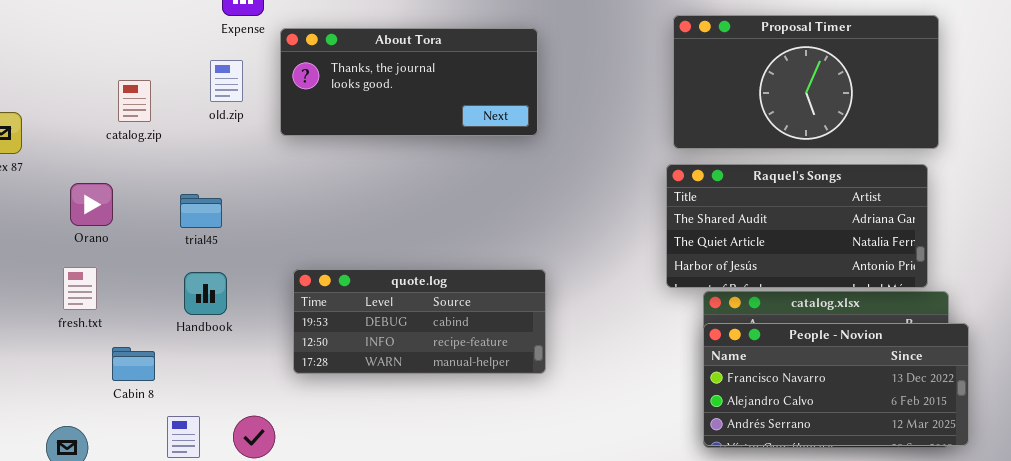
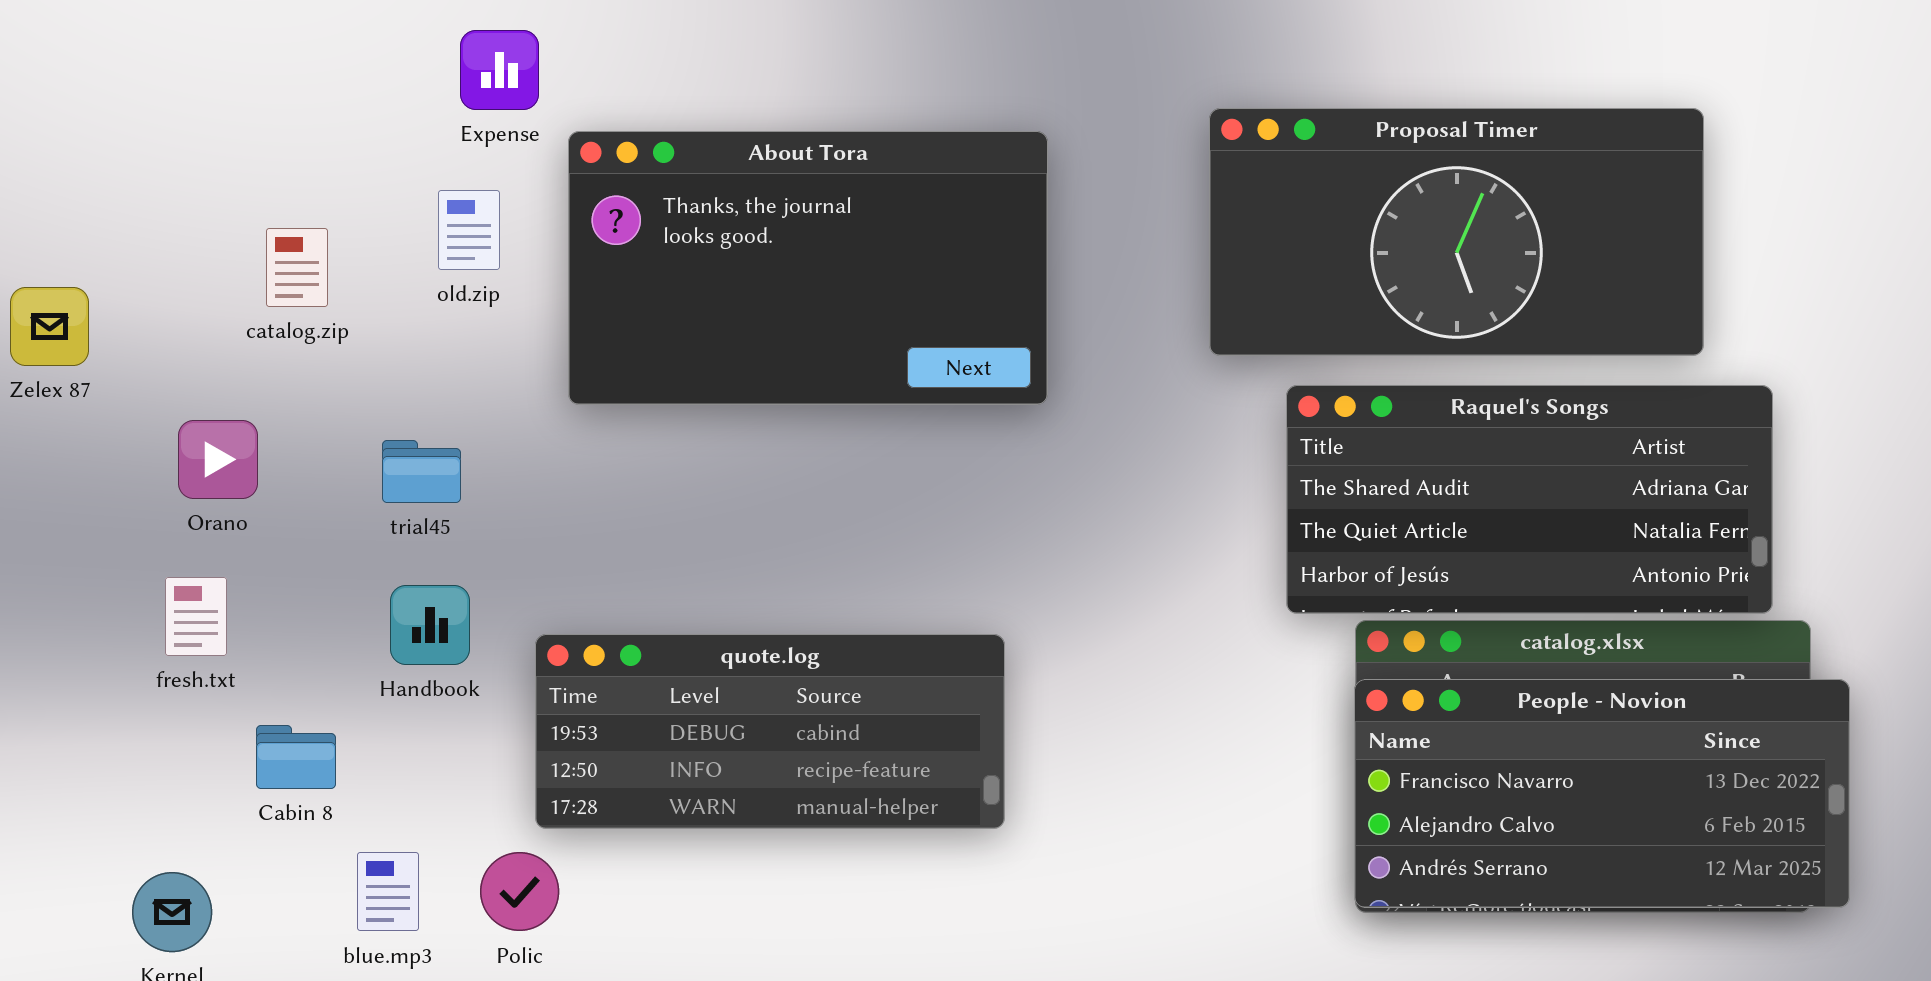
Proposal Timer: [673,15,939,149] -> [1209,108,1704,356], moved
About Tora: [280,28,538,136] -> [568,131,1048,405], resized
quote.log: [293,269,546,374] -> [535,634,1005,829], moved

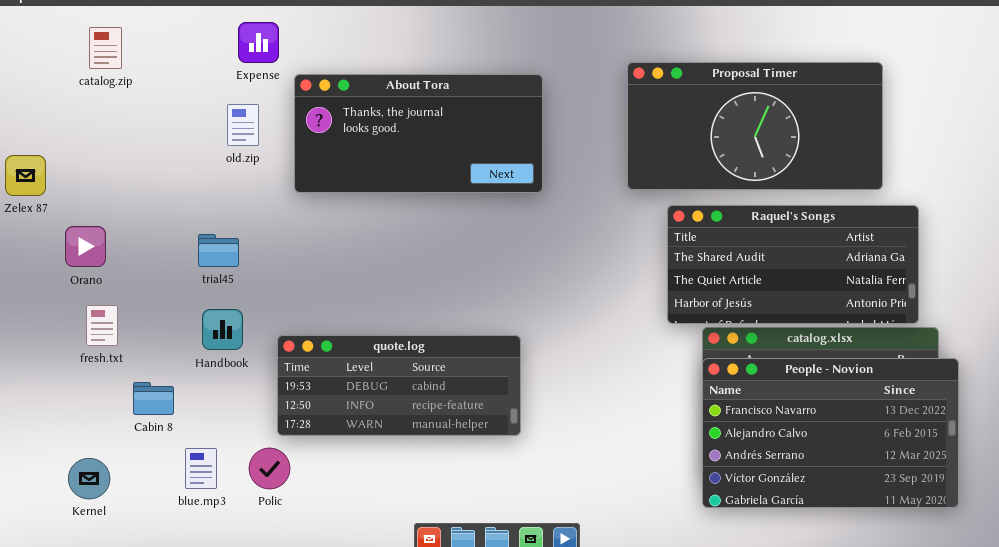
About Tora: [568,131,1048,405] -> [294,74,543,193], resized
catalog.zip: [266,228,328,307] -> [89,27,122,69], moved
Orano: [178,420,258,499] -> [65,226,106,267], moved
People - Novion: [1354,679,1850,908] -> [702,358,959,508], resized

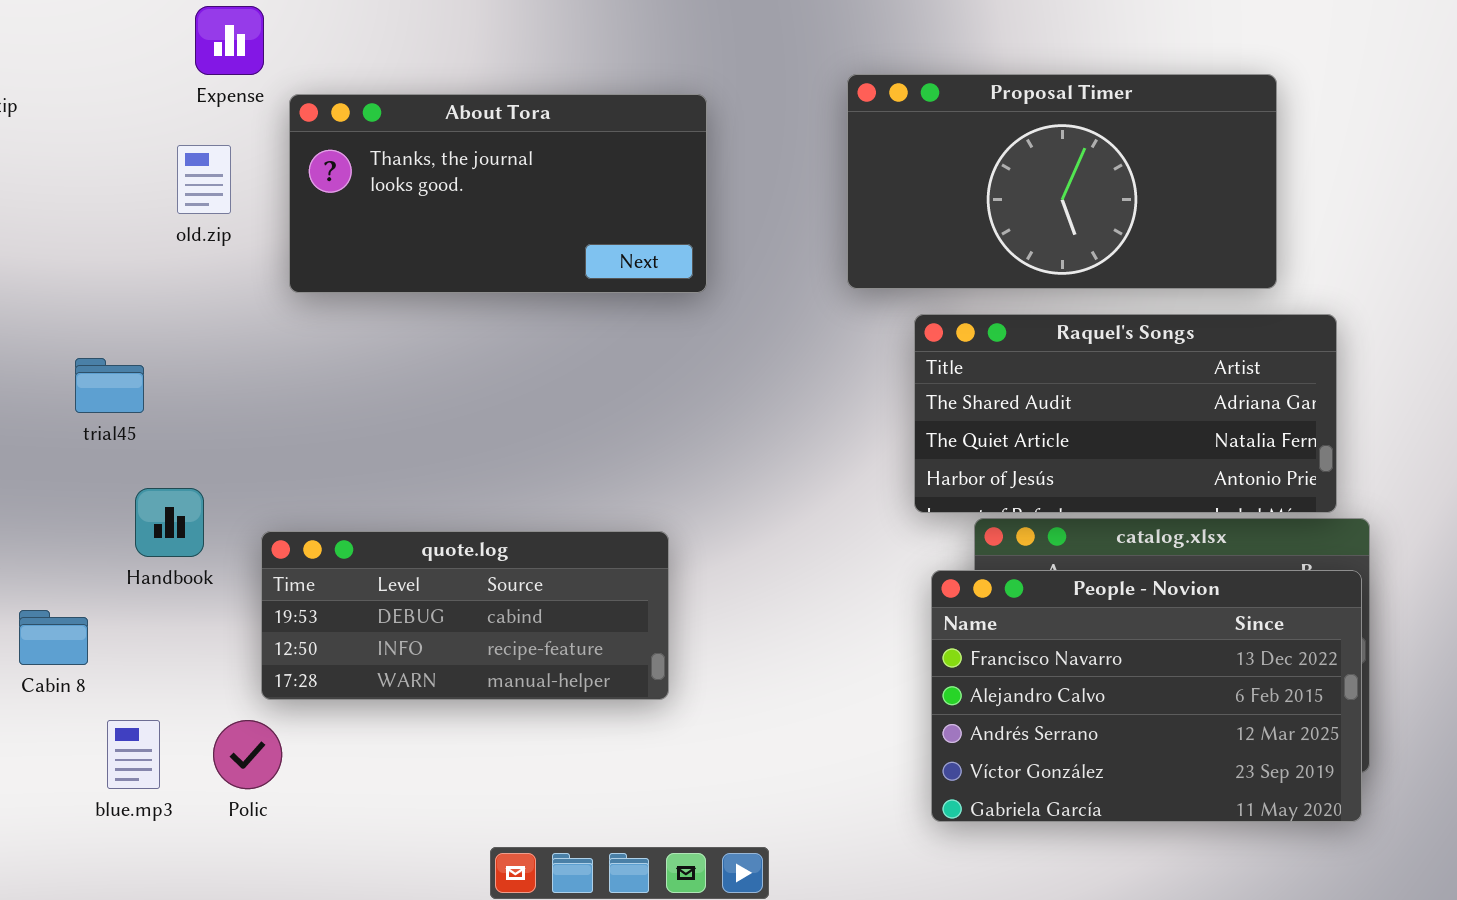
trial45: [198,234,239,267] -> [75,358,144,413], moved
People - Novion: [702,358,959,508] -> [931,570,1362,822], moved

